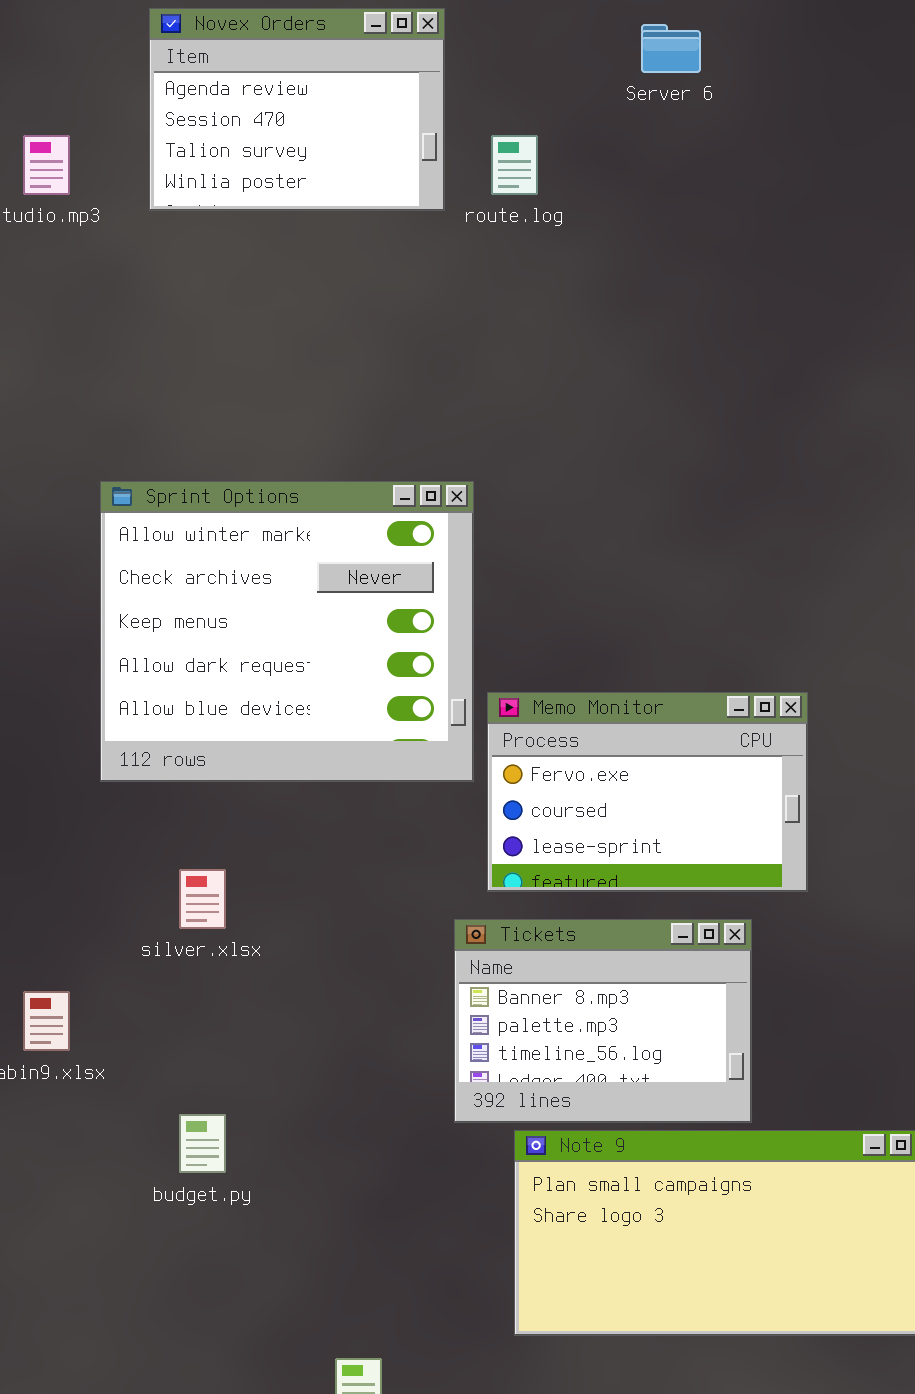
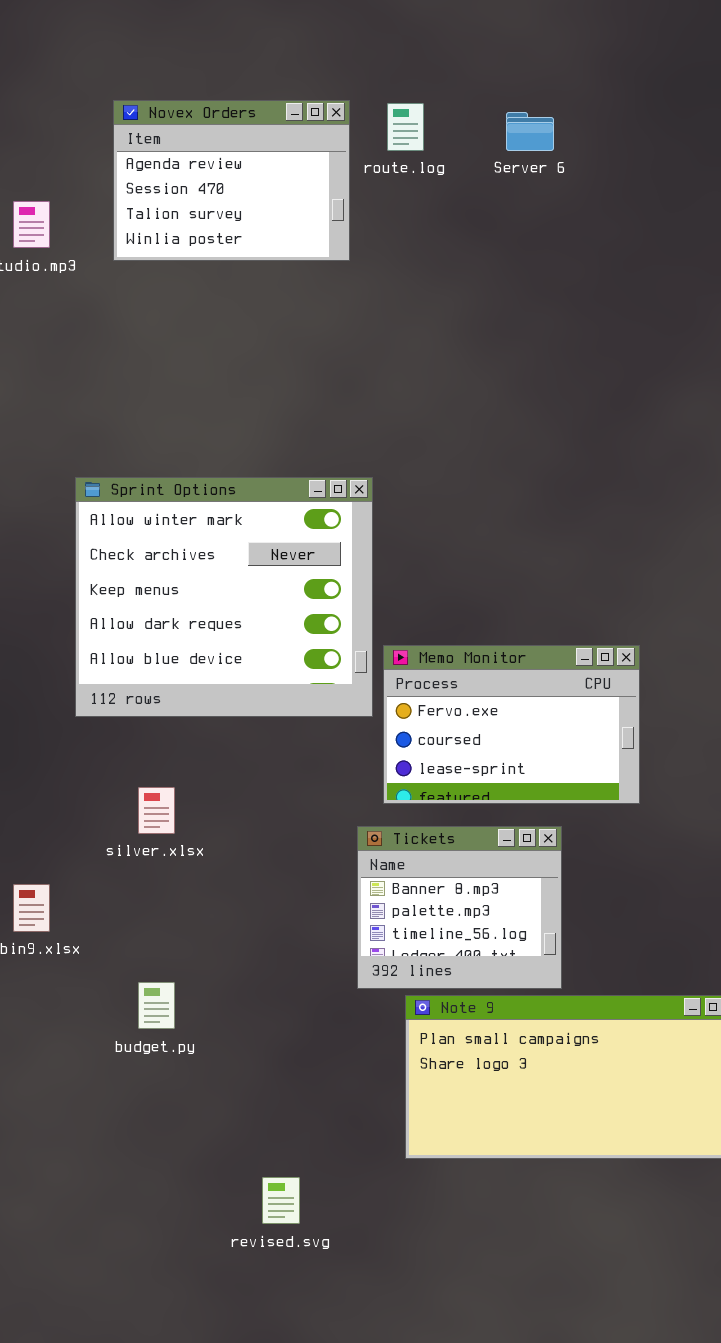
route.log: [491,135,538,195] -> [387,103,424,151], moved
Tickets: [454,919,752,1123] -> [357,826,562,989], resized

